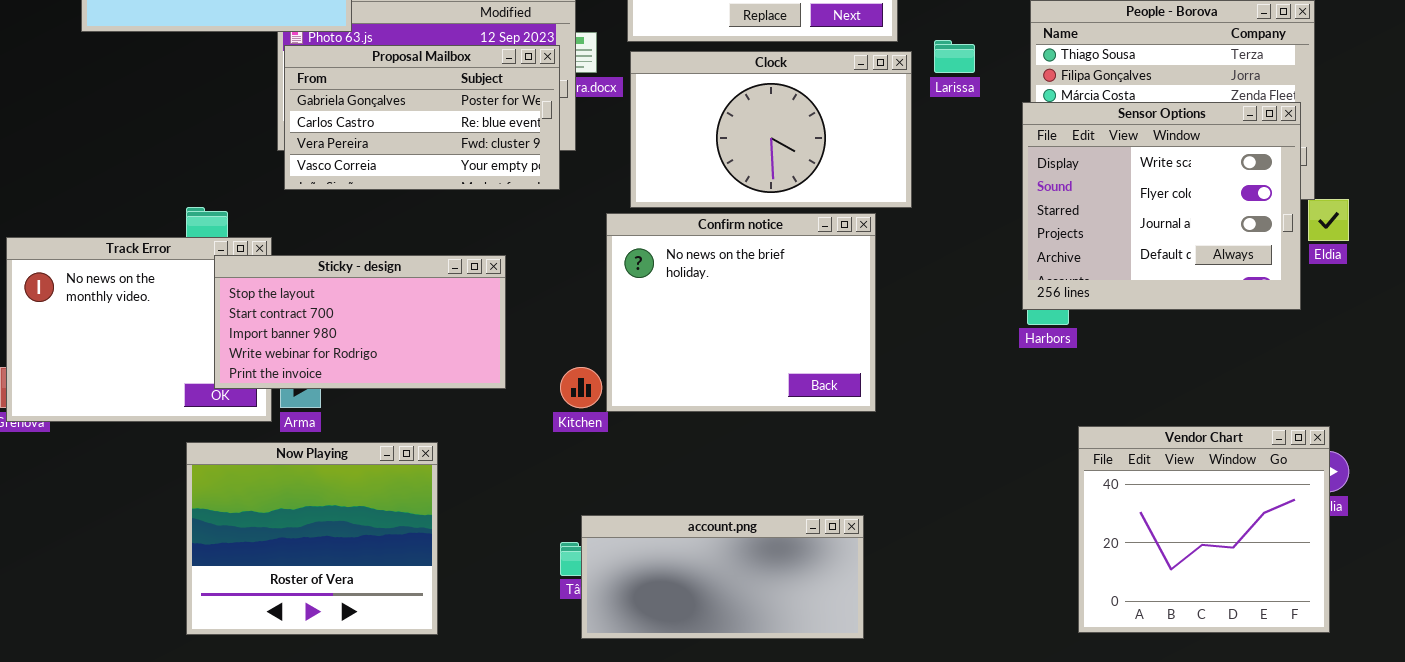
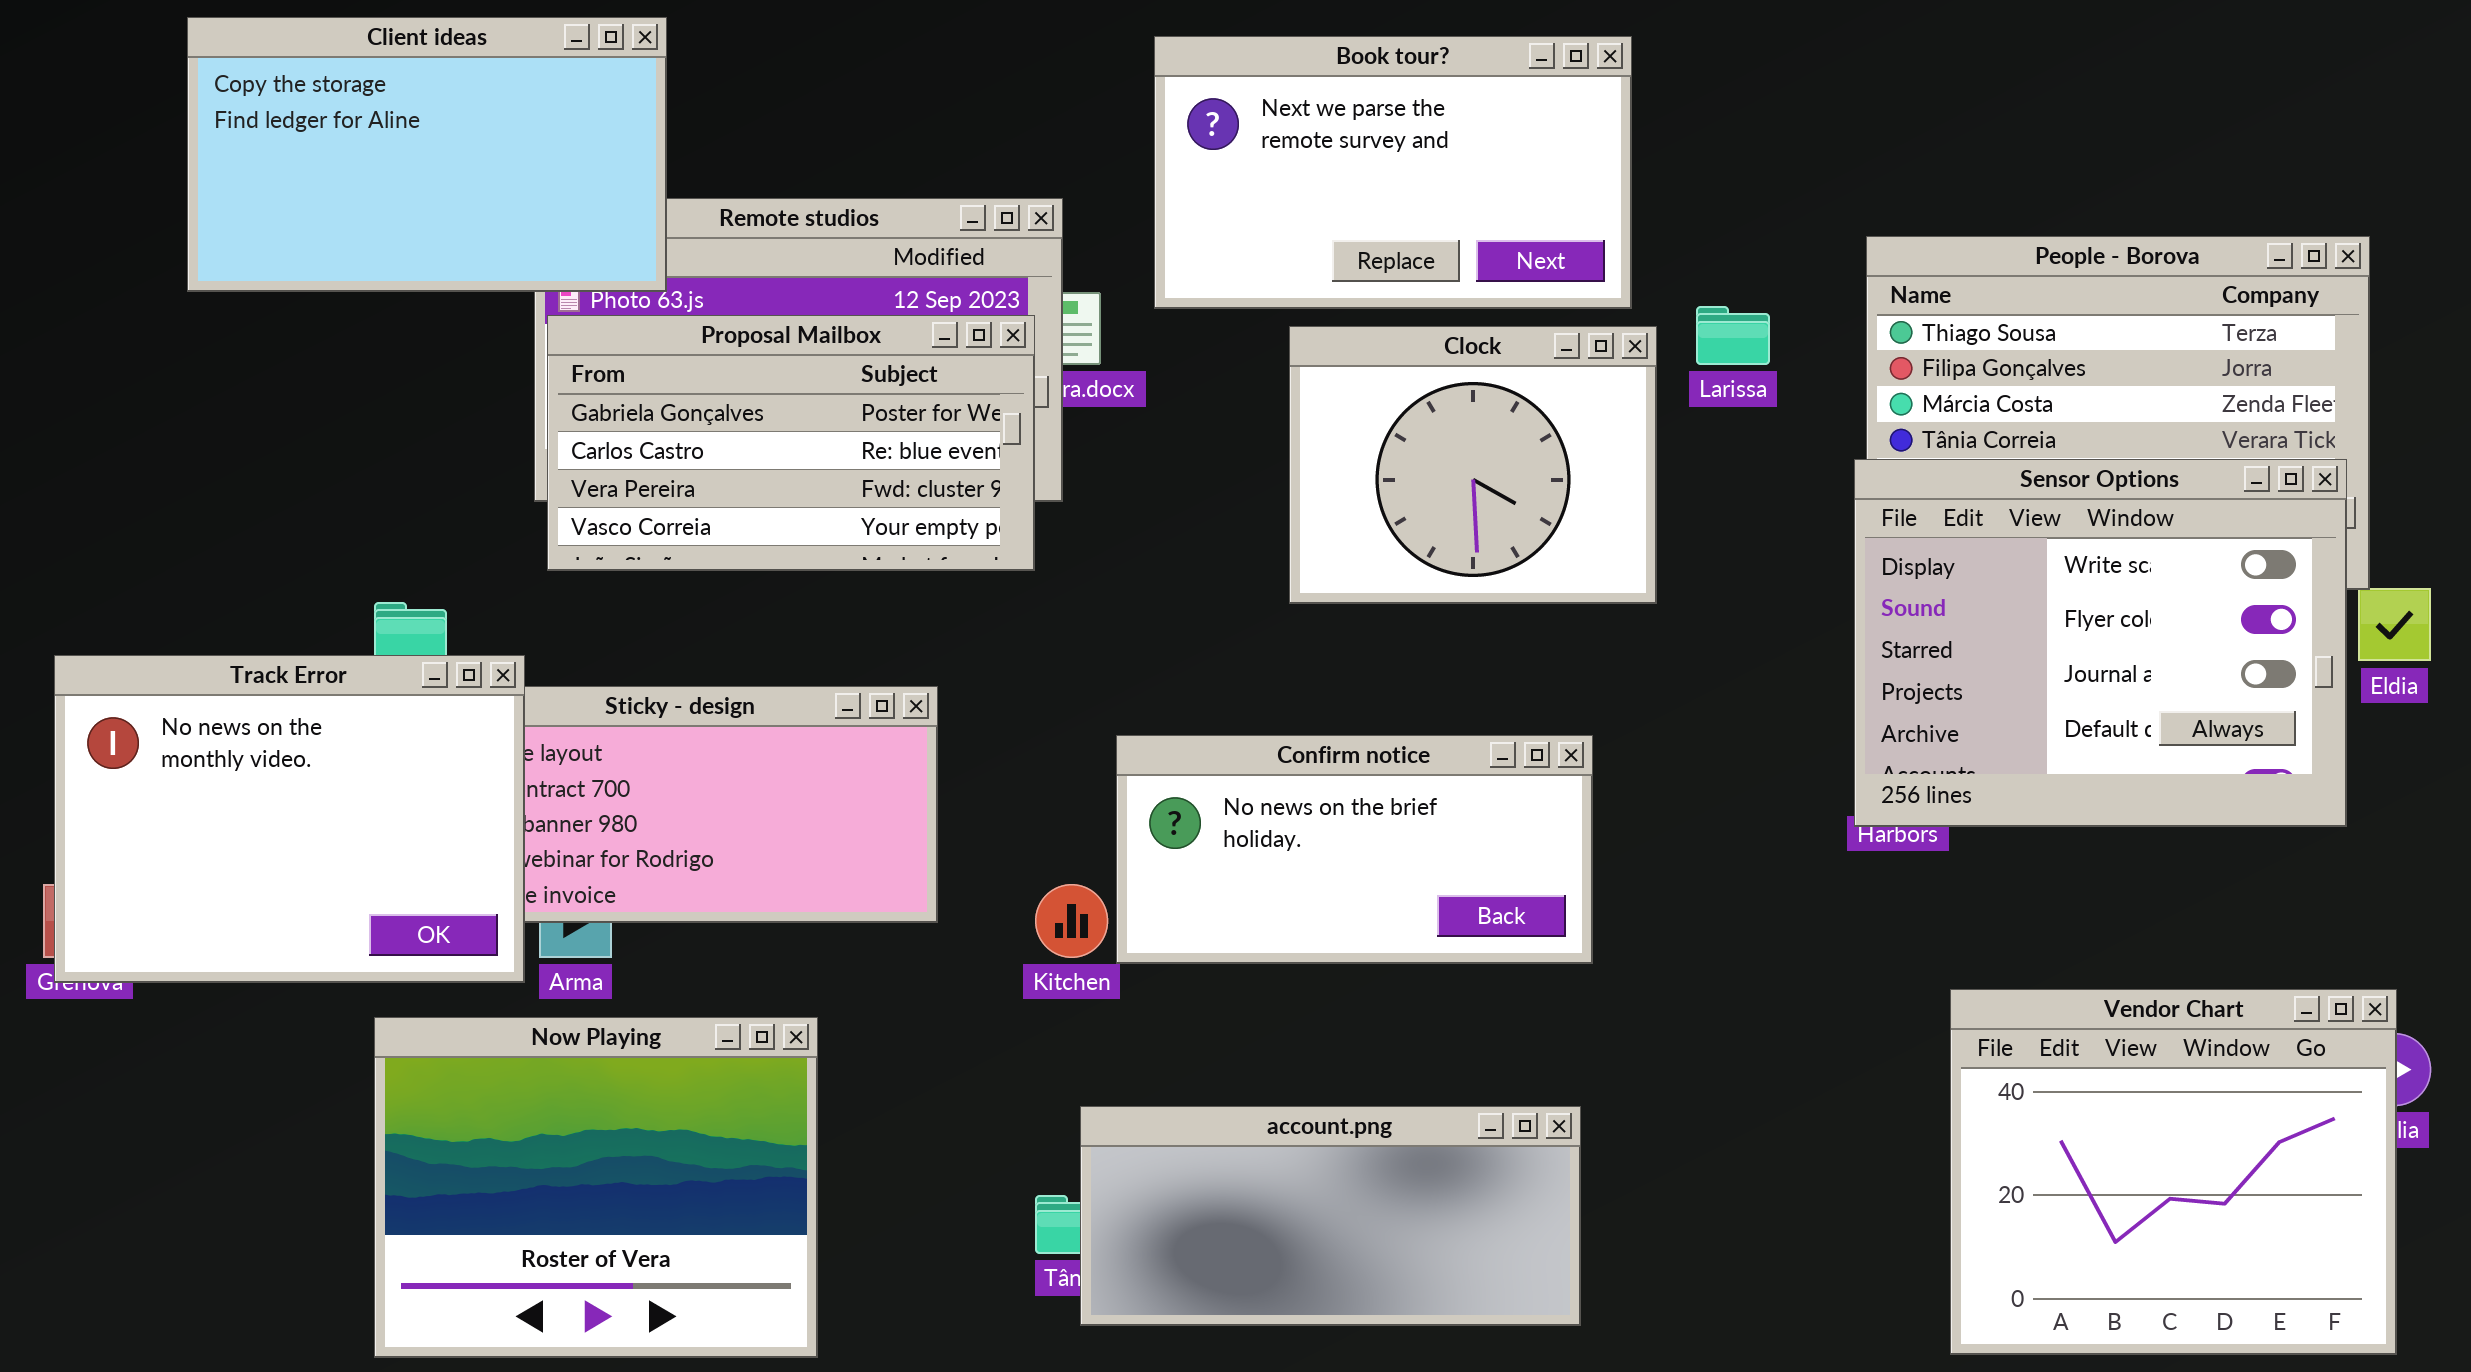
Clock: [630,51,912,208] -> [1289,326,1657,604], resized
Sensor Options: [1022,102,1301,310] -> [1854,459,2347,827], moved
Confirm notice: [606,213,876,412] -> [1116,735,1593,964], resized
Track Error: [6,237,272,422] -> [54,655,525,983], raised
account.png: [581,515,864,639] -> [1080,1106,1581,1326], moved

